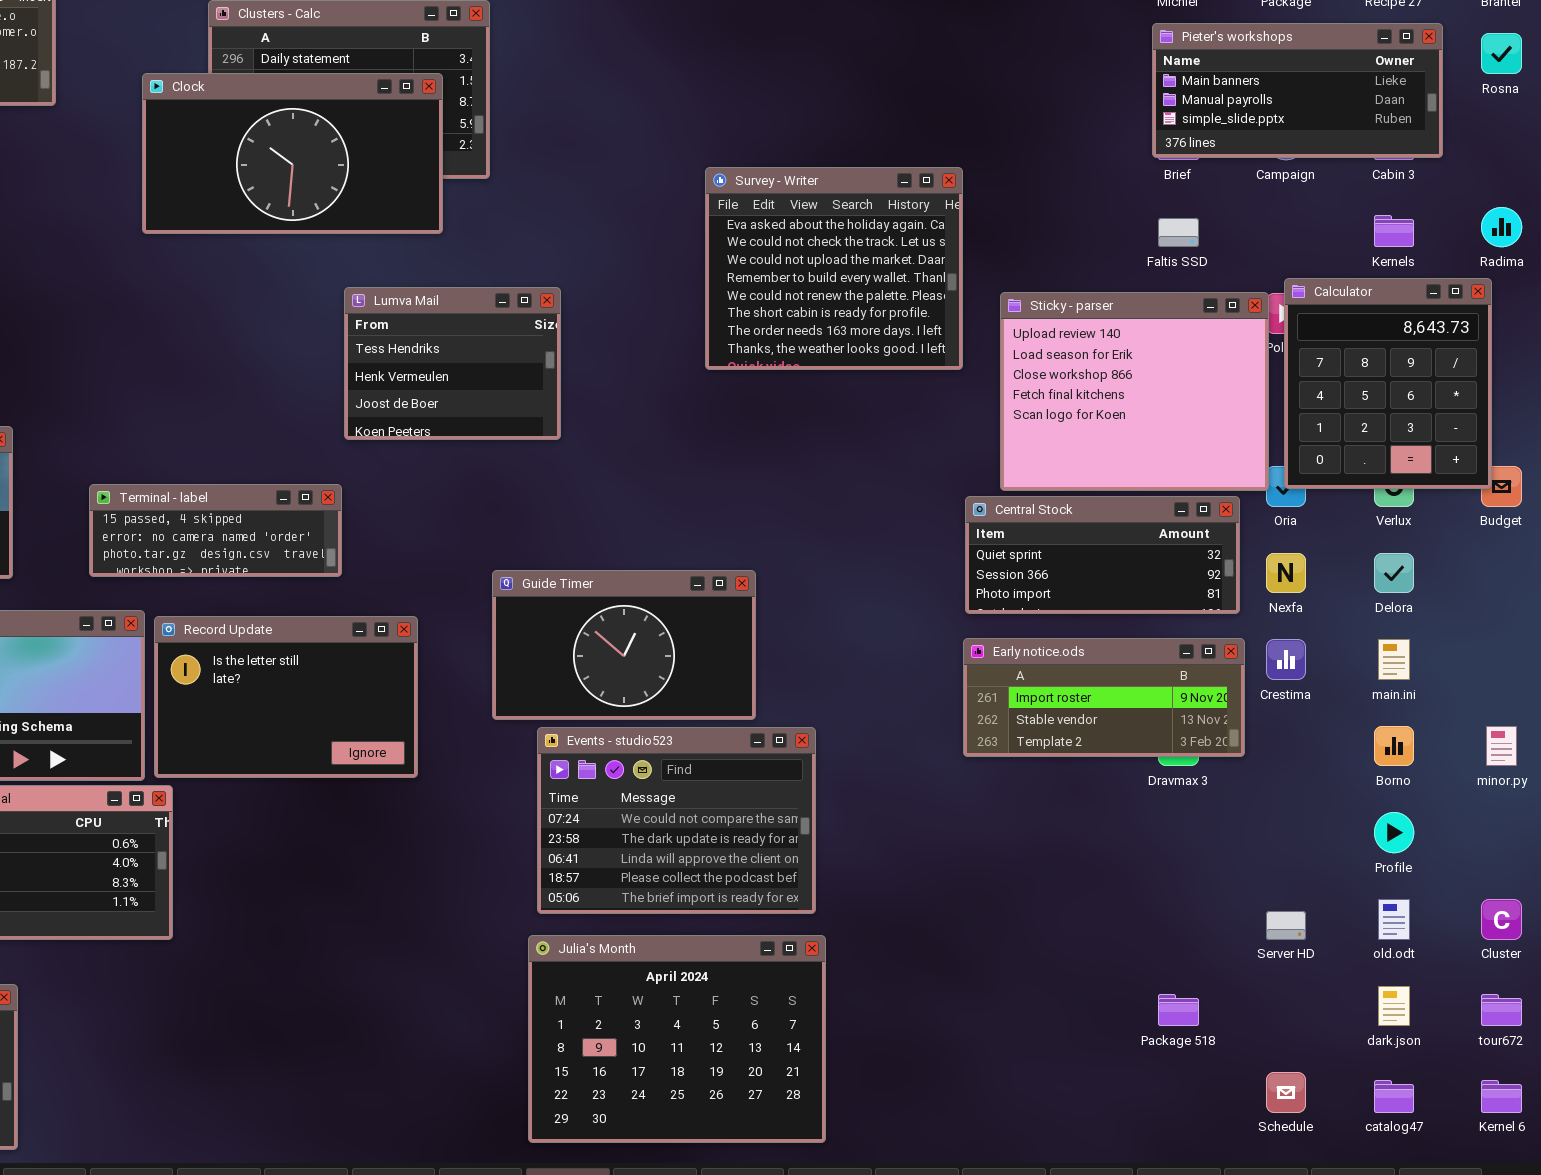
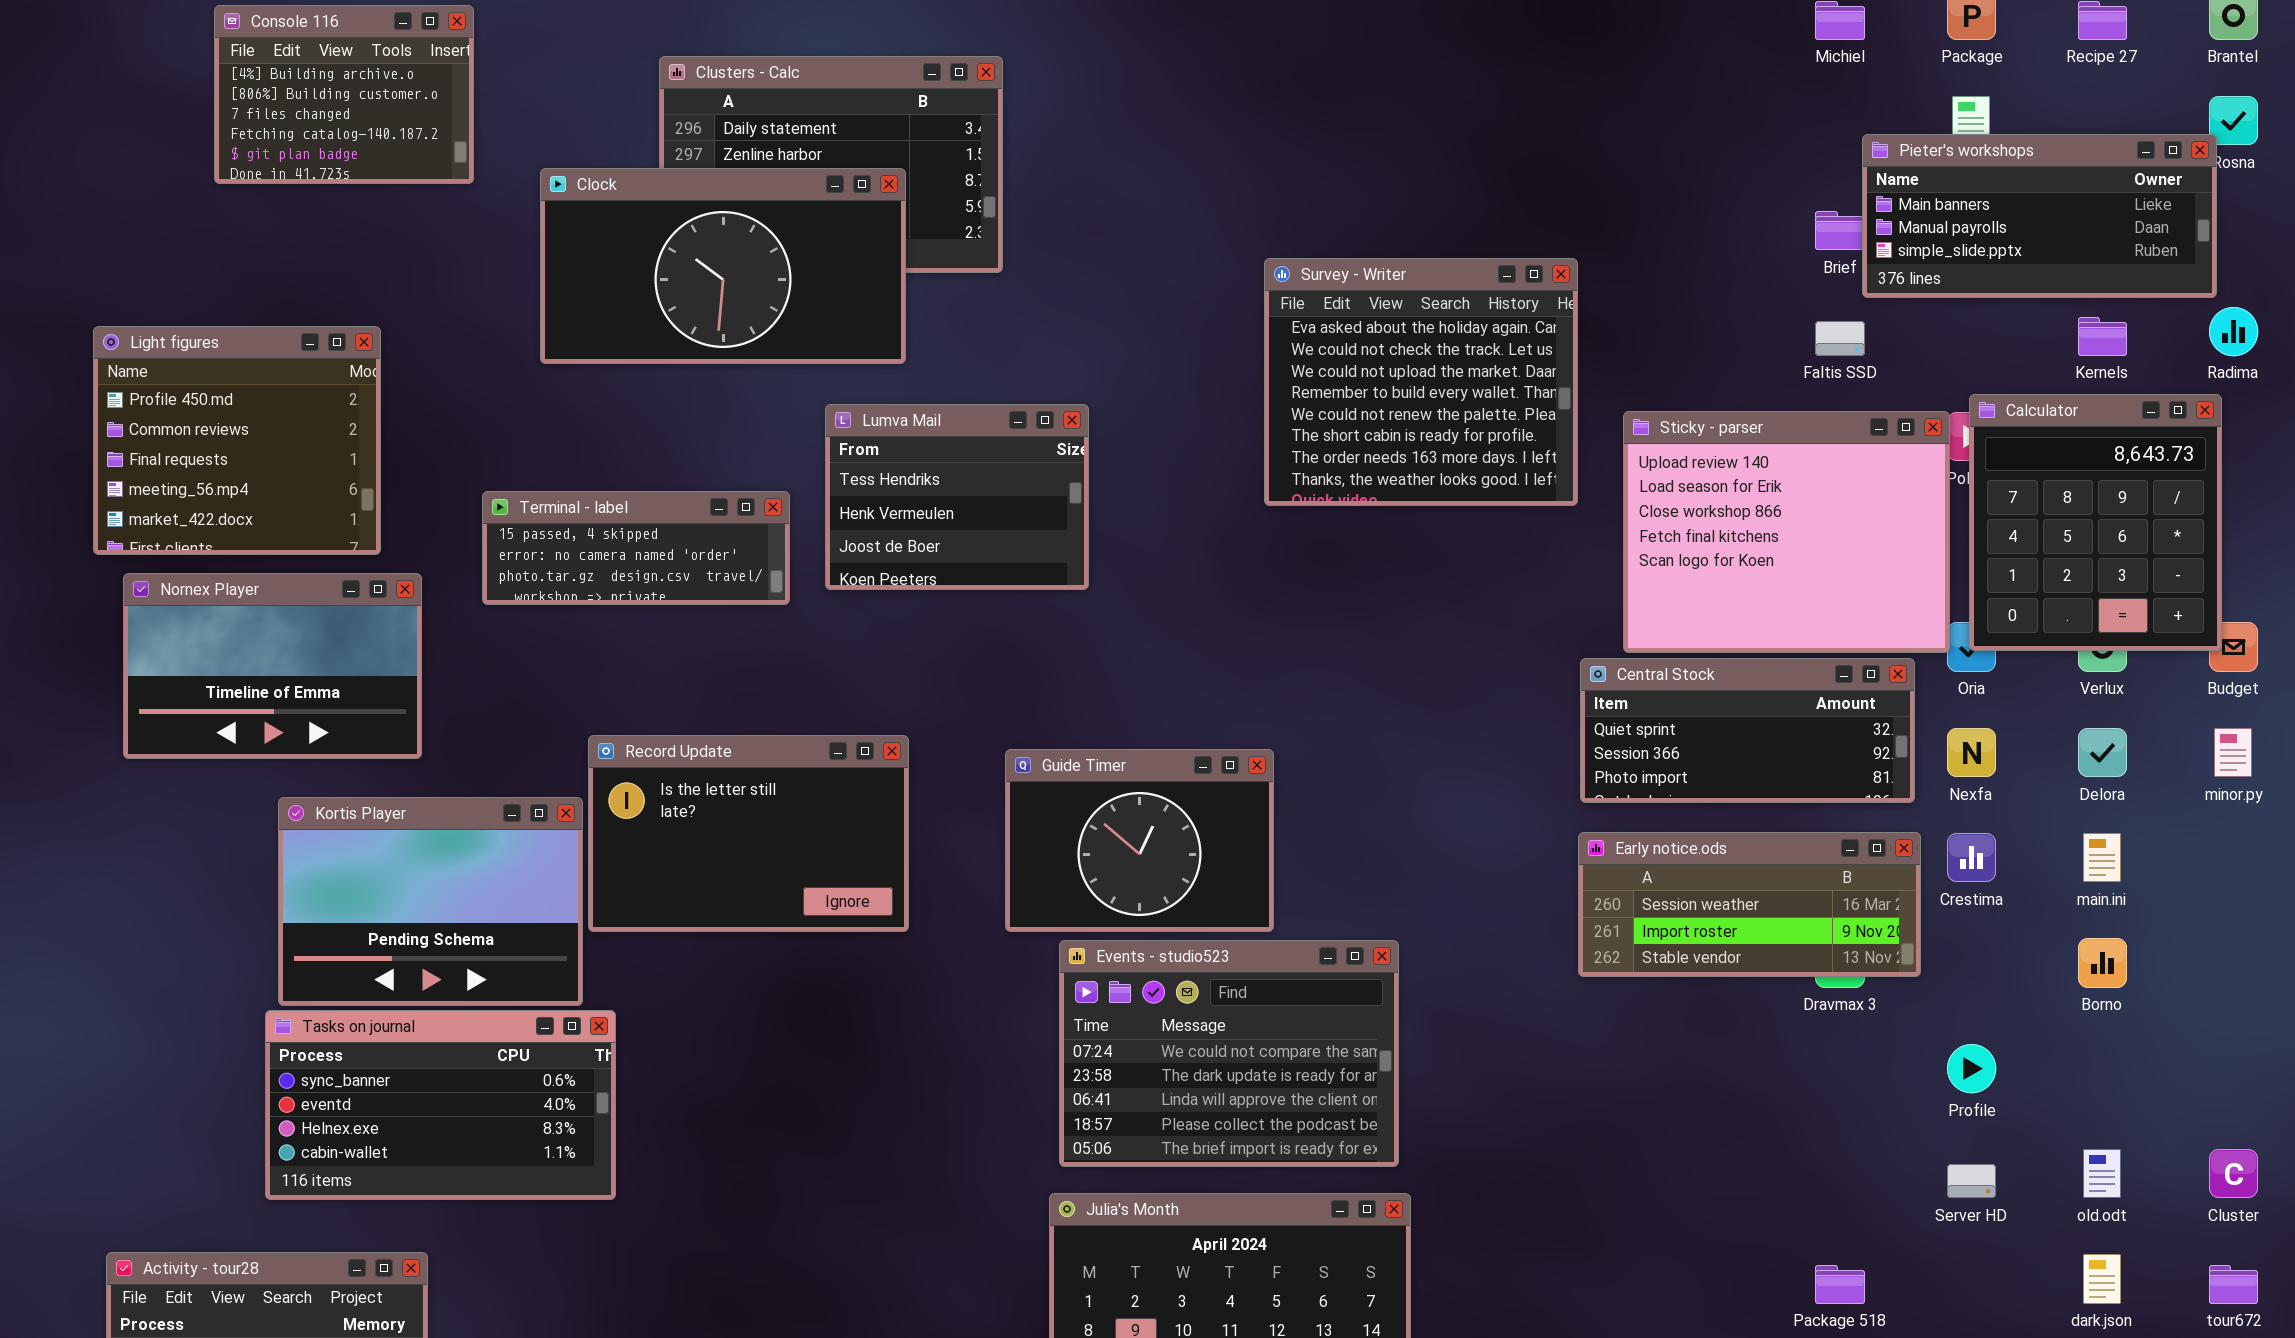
Pieter's workshops: [1152,23,1443,158] -> [1862,134,2217,298], moved
Clock: [142,73,443,234] -> [540,168,906,364], moved
Terminal - label: [89,484,342,577] -> [482,491,790,605], moved
Guide Timer: [492,570,756,720] -> [1005,749,1274,932], resized
Record Update: [154,616,418,778] -> [588,735,909,932], moved
Early notice.ods: [963,638,1245,757] -> [1578,832,1921,977], scrolled up 1 row
minor.py: [1486,726,1517,766] -> [2214,728,2252,777], moved
Profile: [1374,812,1414,853] -> [1947,1044,1996,1093], moved

